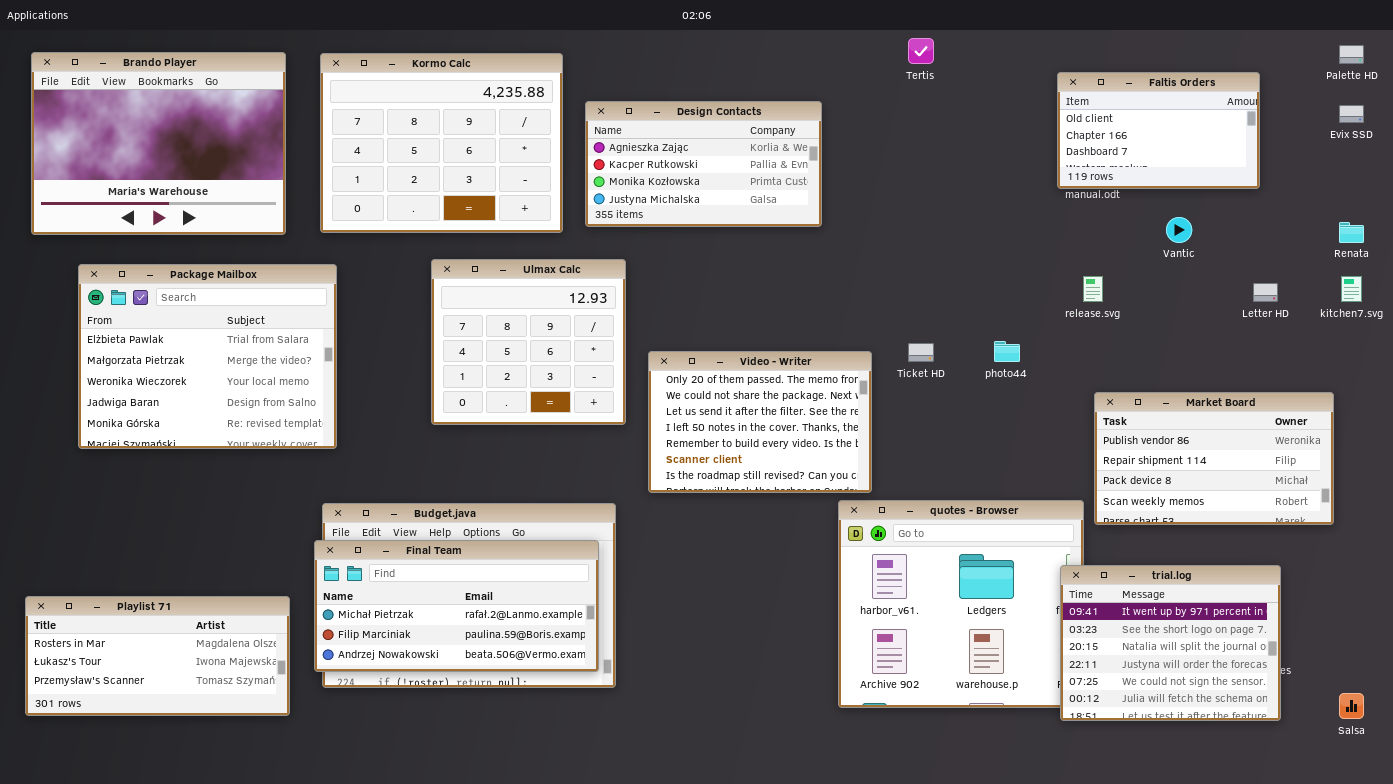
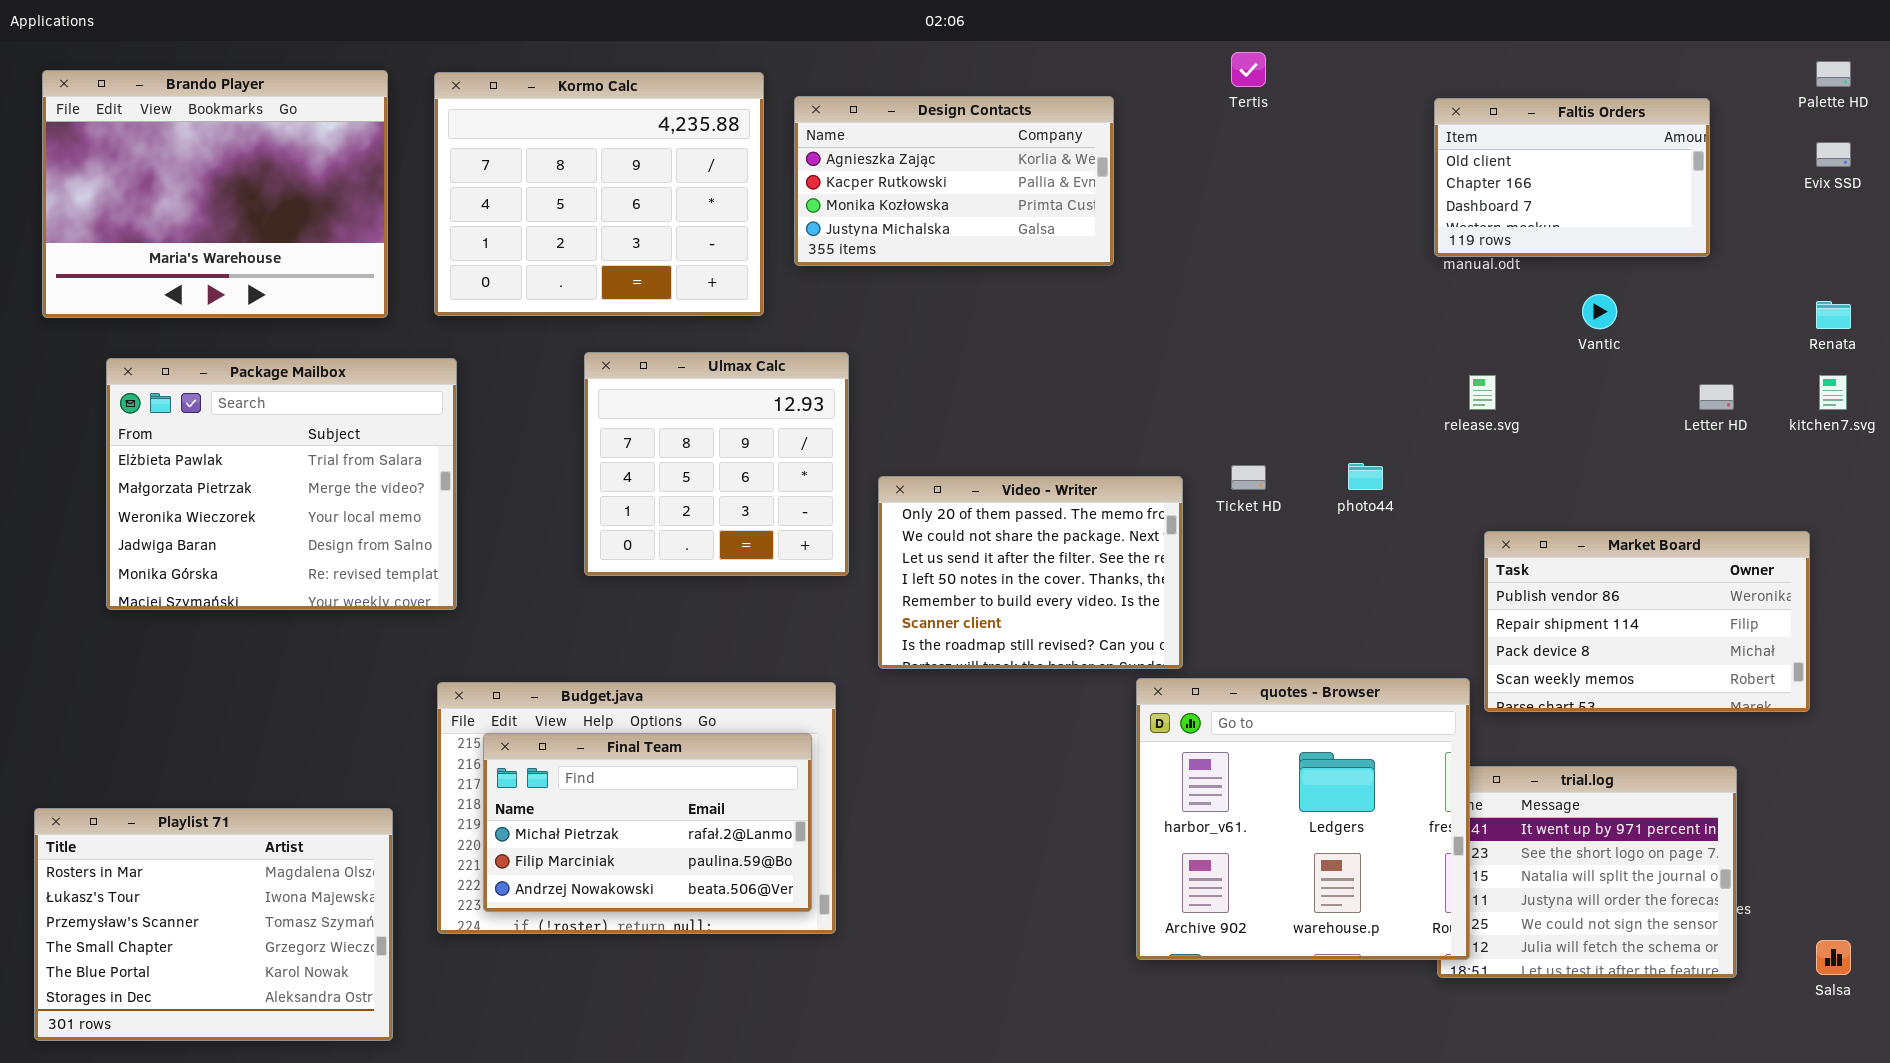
Design Contacts: [585,101,822,227] -> [794,96,1114,266], moved
quotes - Browser: [838,500,1084,708] -> [1136,678,1470,960], raised
Final Team: [314,540,599,672] -> [483,733,812,912], resized
Playlist 71: [25,596,290,716] -> [34,808,393,1041], resized

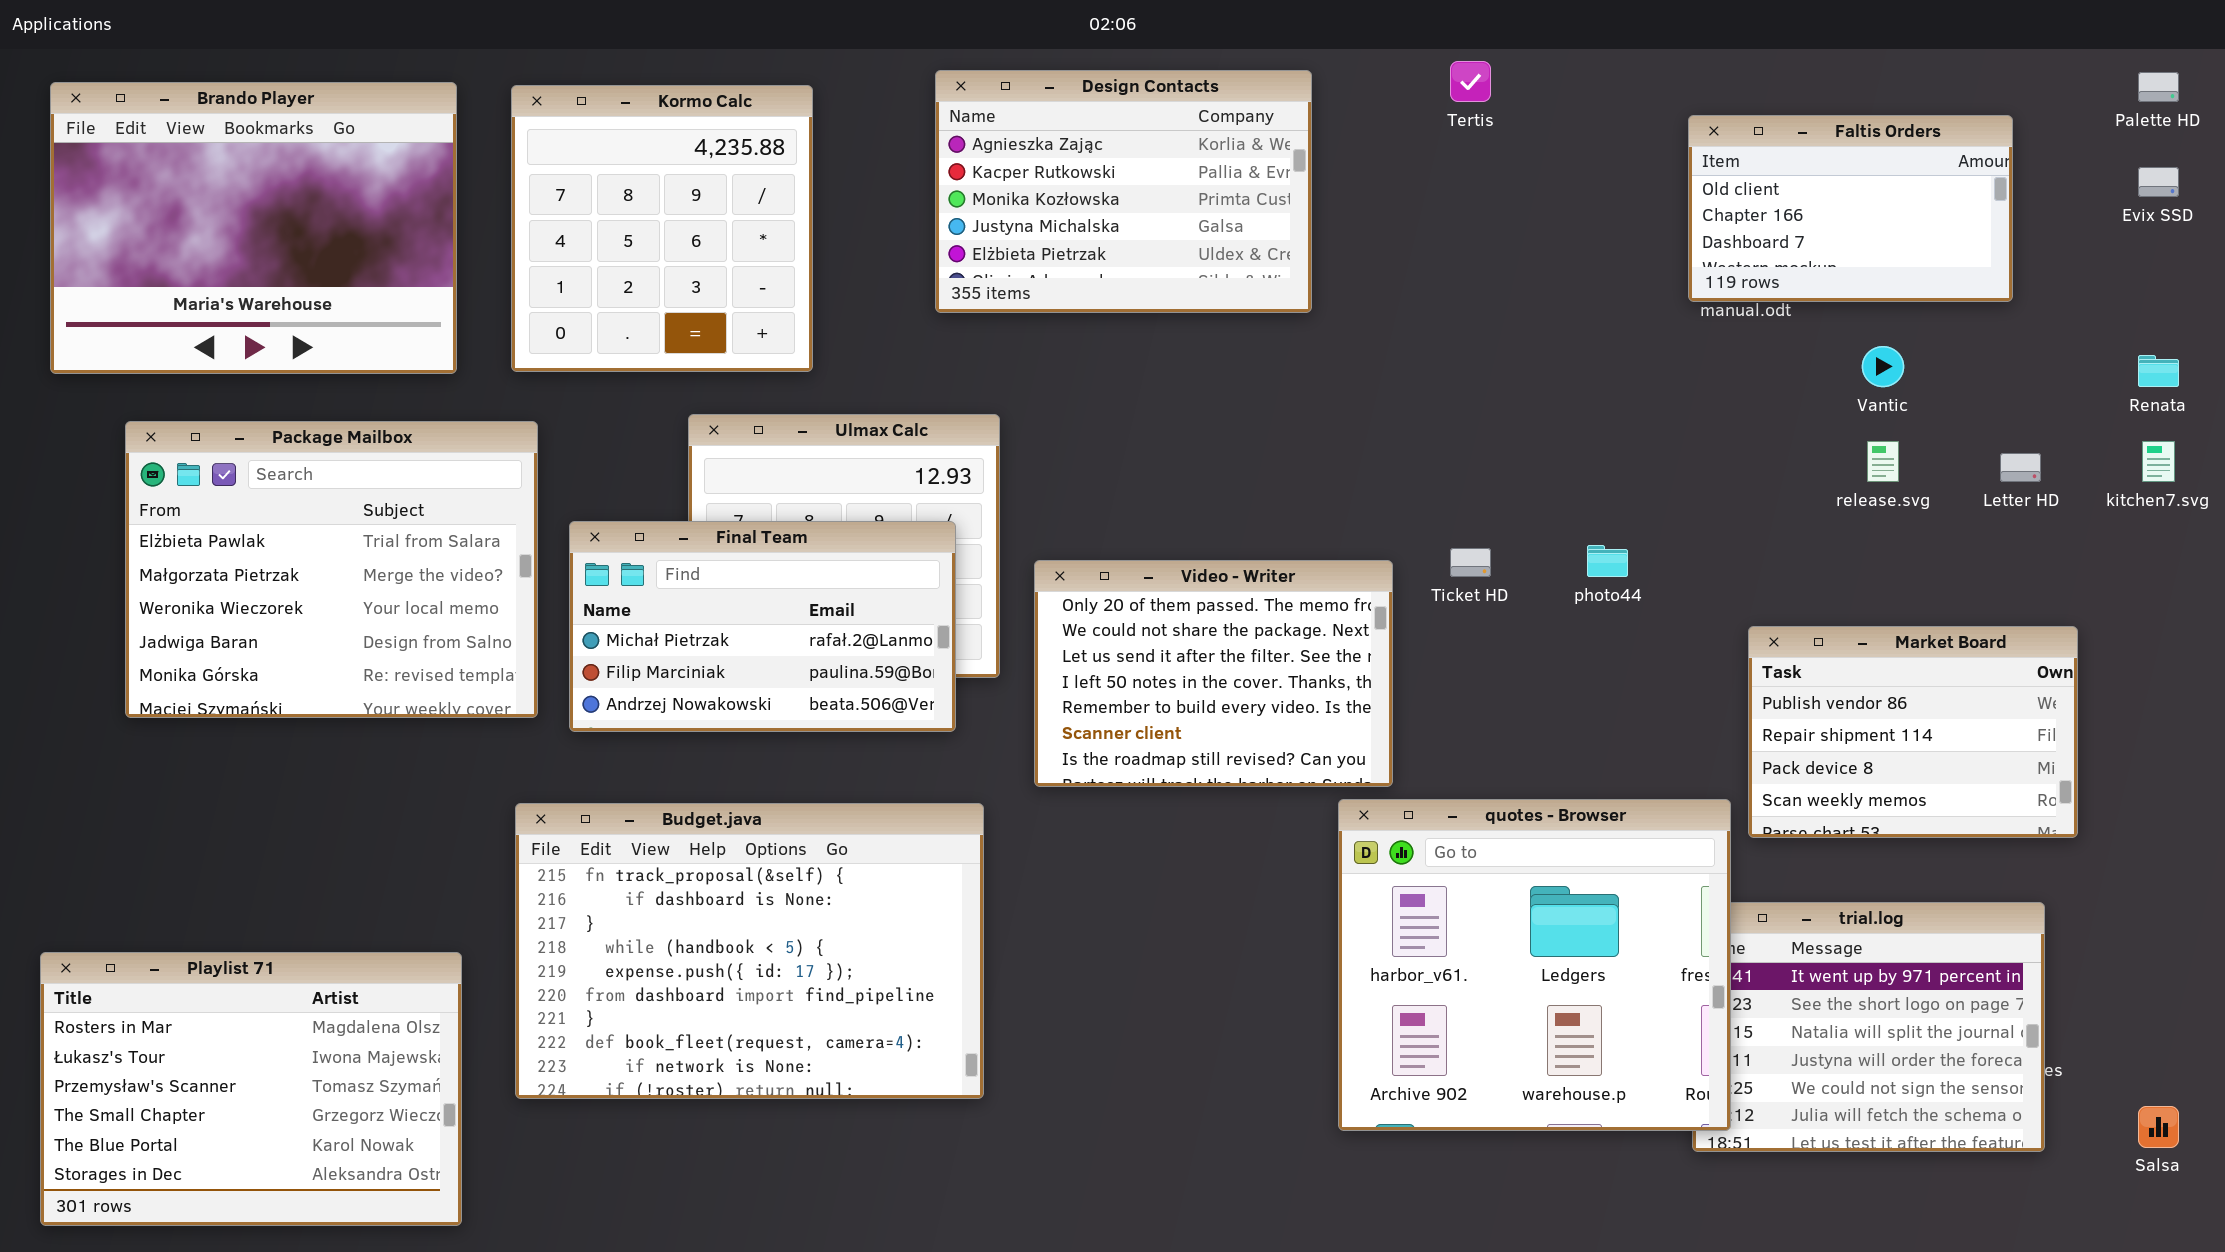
Kormo Calc: [434,72,764,316] -> [511,85,813,372], resized
Design Contacts: [794,96,1114,266] -> [935,70,1312,313], resized
release.svg: [1469,375,1496,410] -> [1867,441,1899,482], moved
Market Board: [1484,531,1810,712] -> [1748,626,2078,838], resized
Final Team: [483,733,812,912] -> [569,521,956,732], moved

